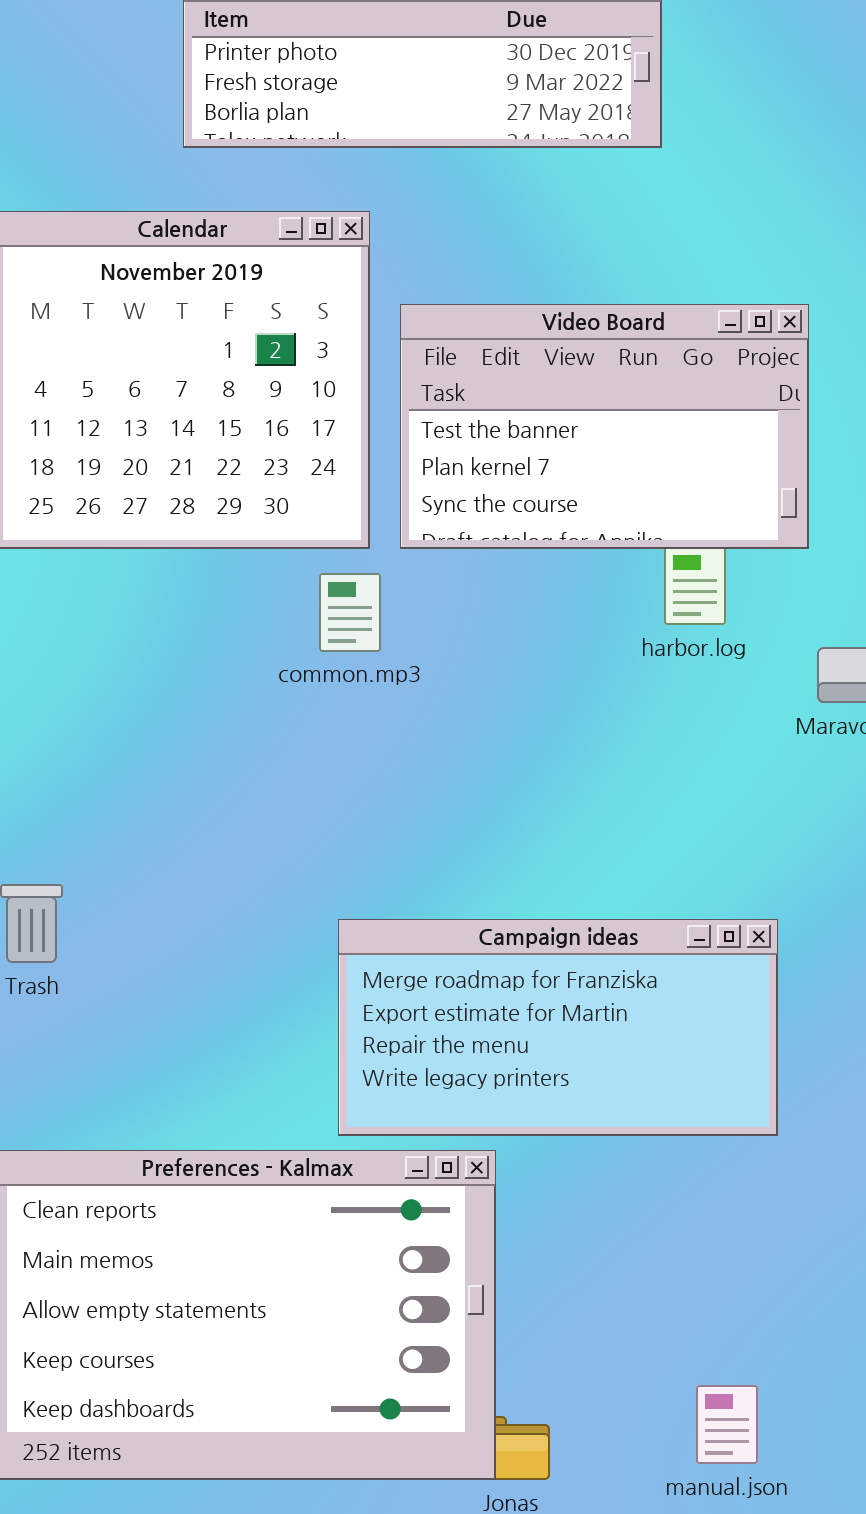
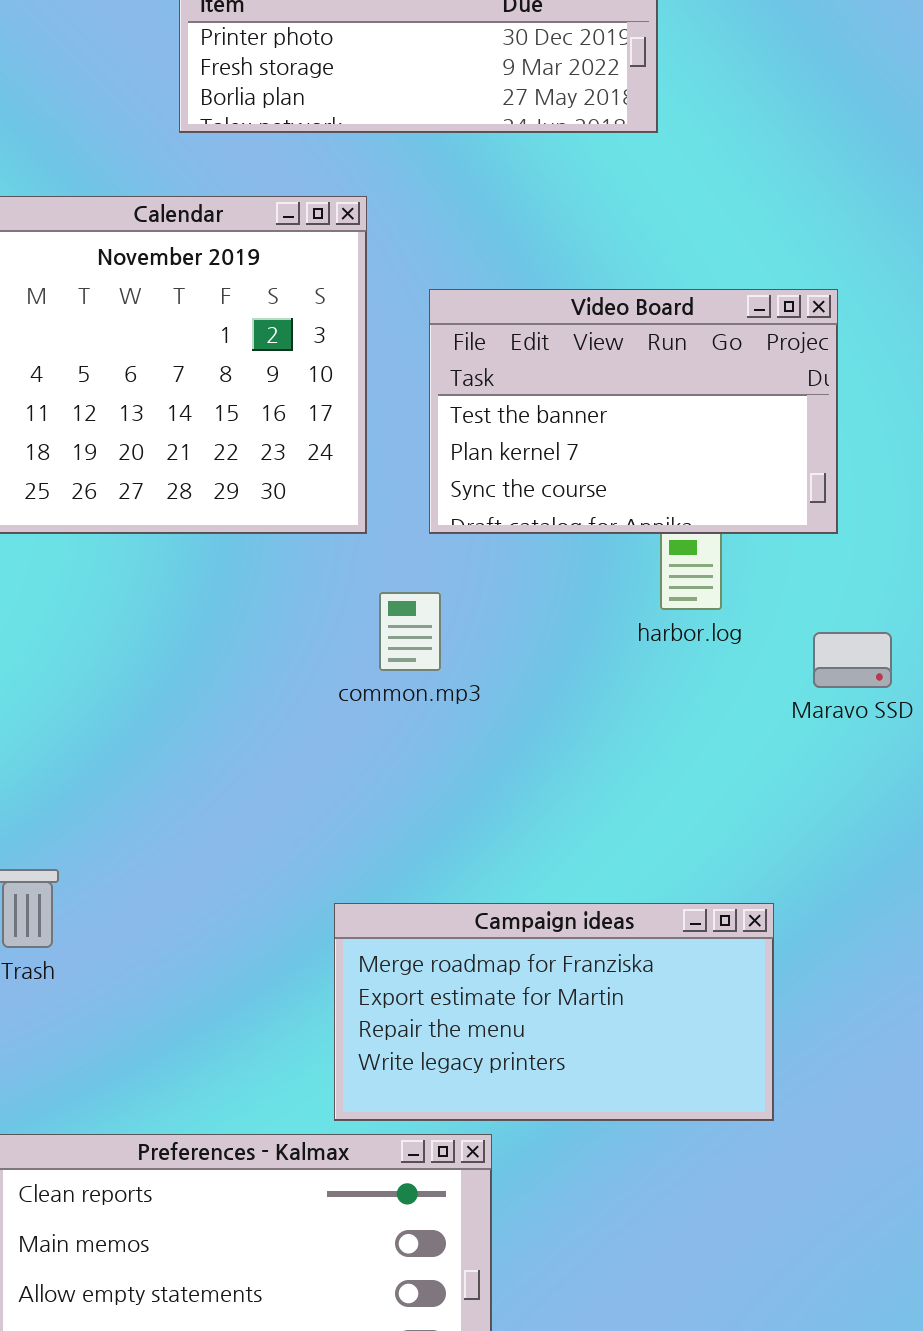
Video Board: [400,304,809,549] -> [429,289,838,534], moved
common.mp3: [319,573,381,652] -> [379,592,441,671], moved

